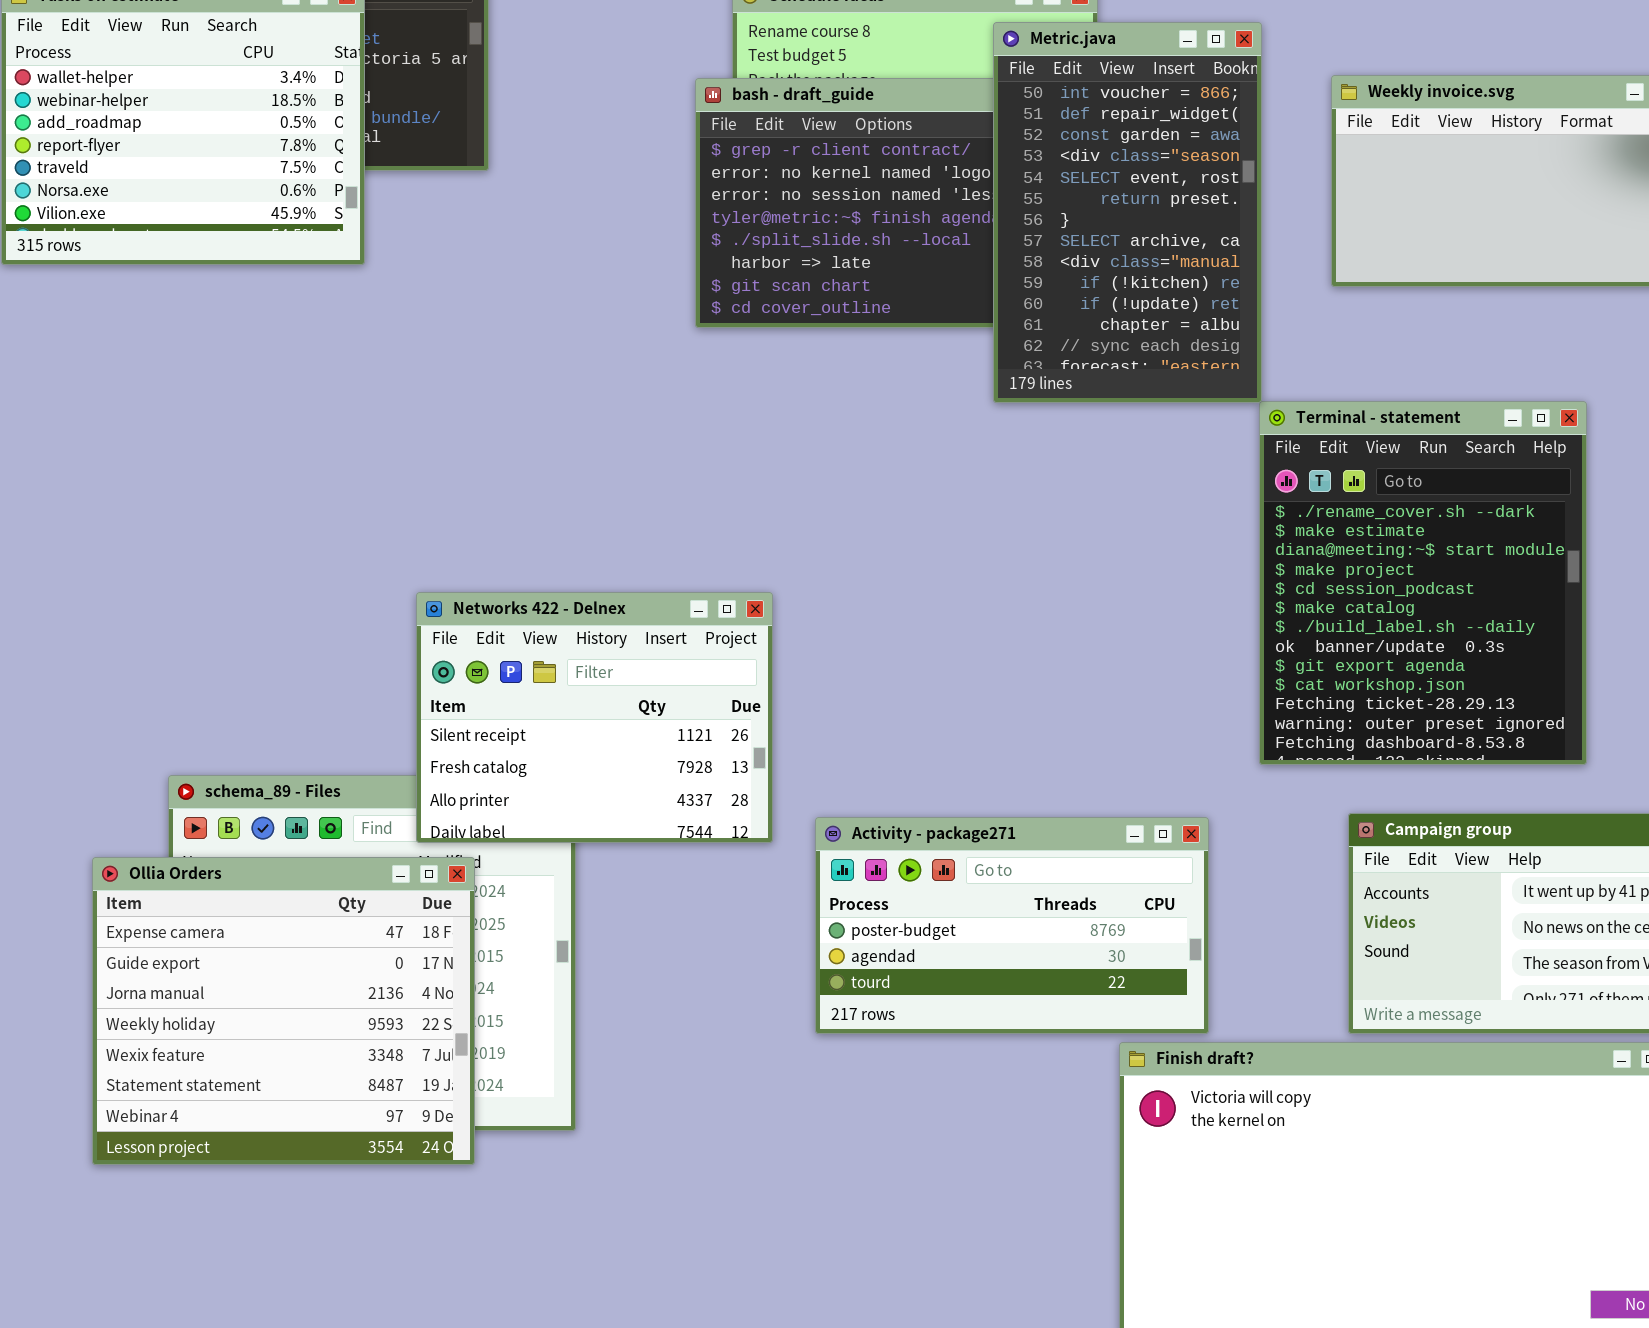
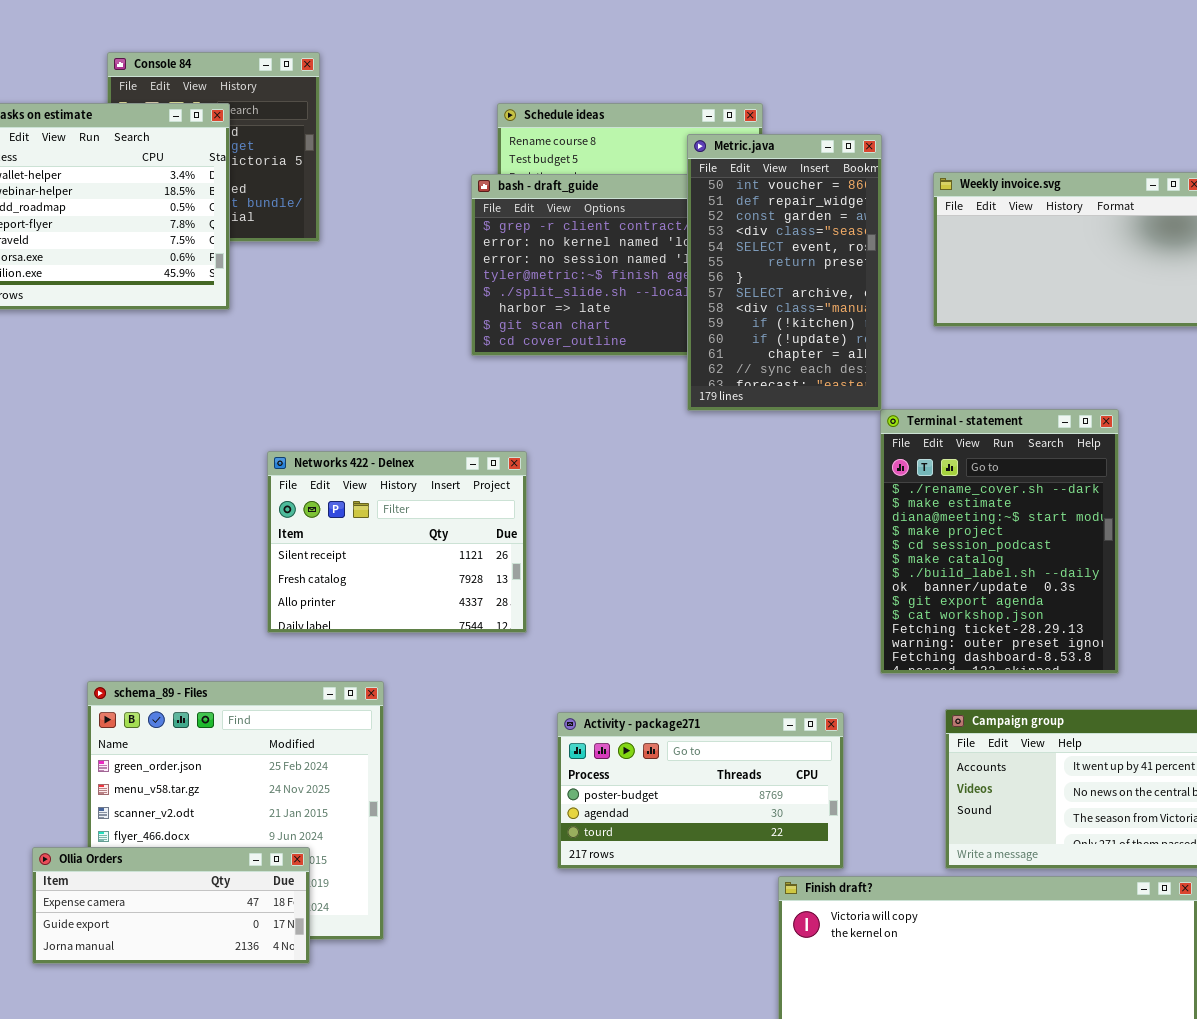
Networks 422 - Delnex: [416,592,773,843] -> [267,451,527,633], moved
Ollia Orders: [92,857,475,1165] -> [32,847,310,964], resized

